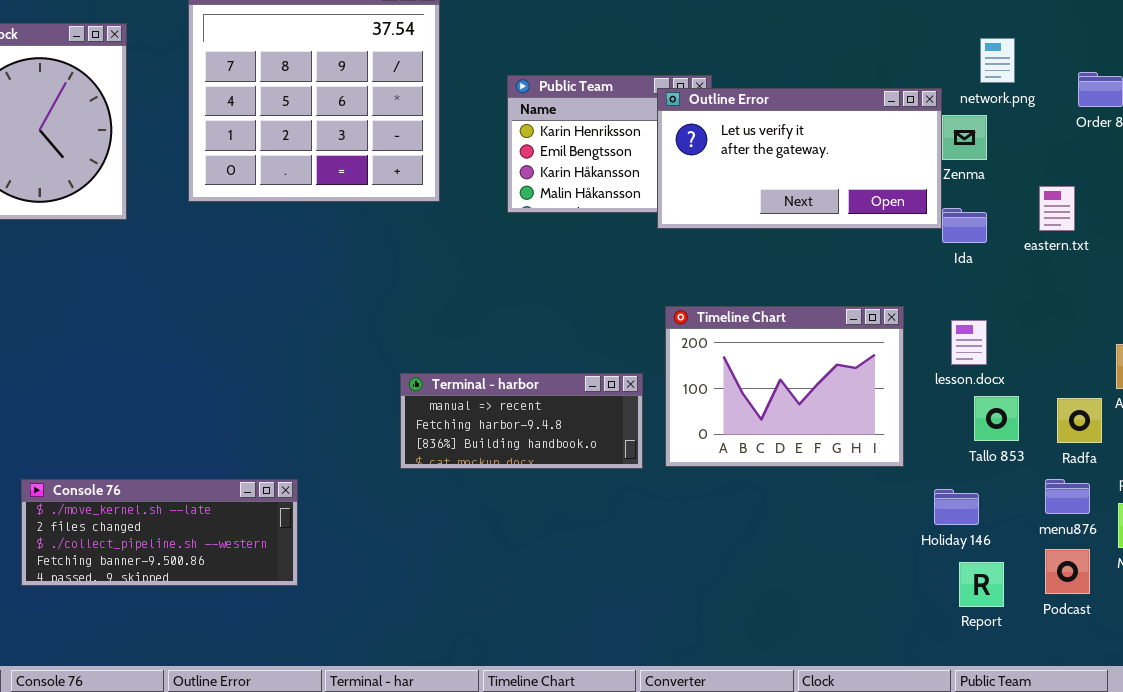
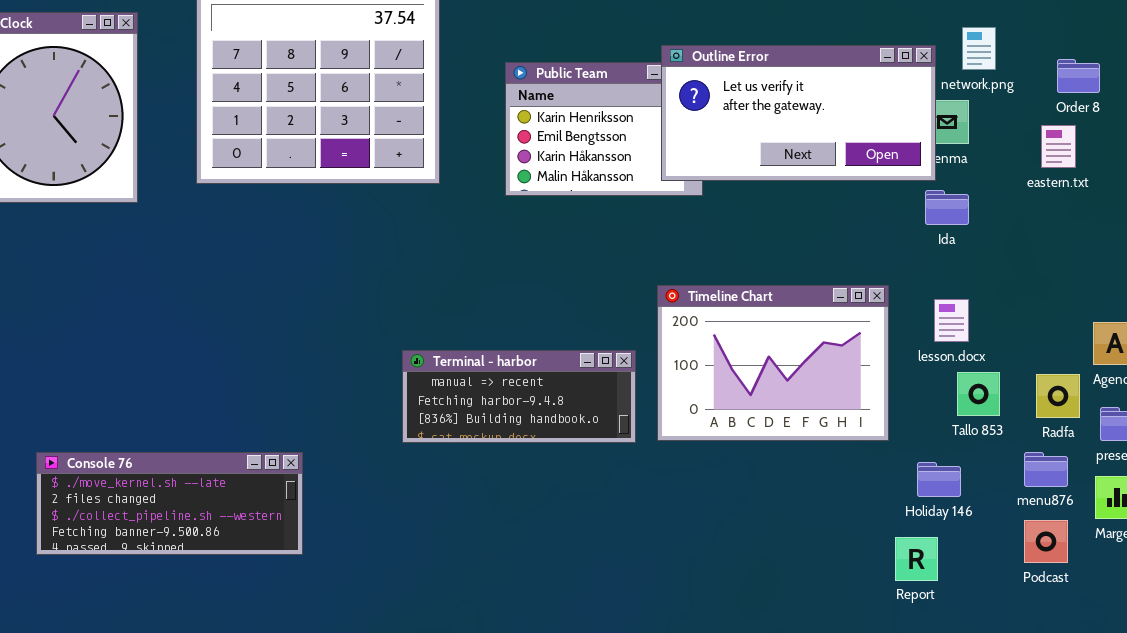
Outline Error: [657,88,942,229] -> [661,45,936,181], moved
eastern.txt: [1039,186,1075,231] -> [1041,125,1076,168], moved
Report: [959,562,1004,607] -> [895,537,938,581], moved

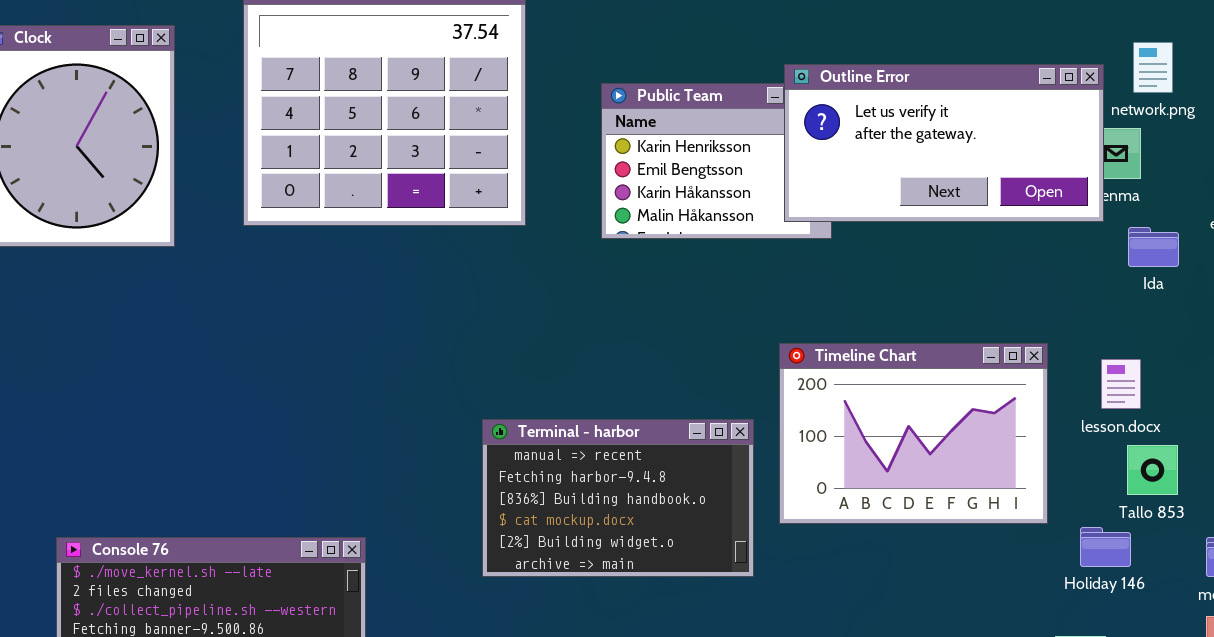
Ida: [925,190,969,225] -> [1128,227,1179,267], moved
Terminal - harbor: [402,350,636,443] -> [482,419,754,577], resized
Holiday 146: [917,462,961,497] -> [1080,527,1131,567], moved

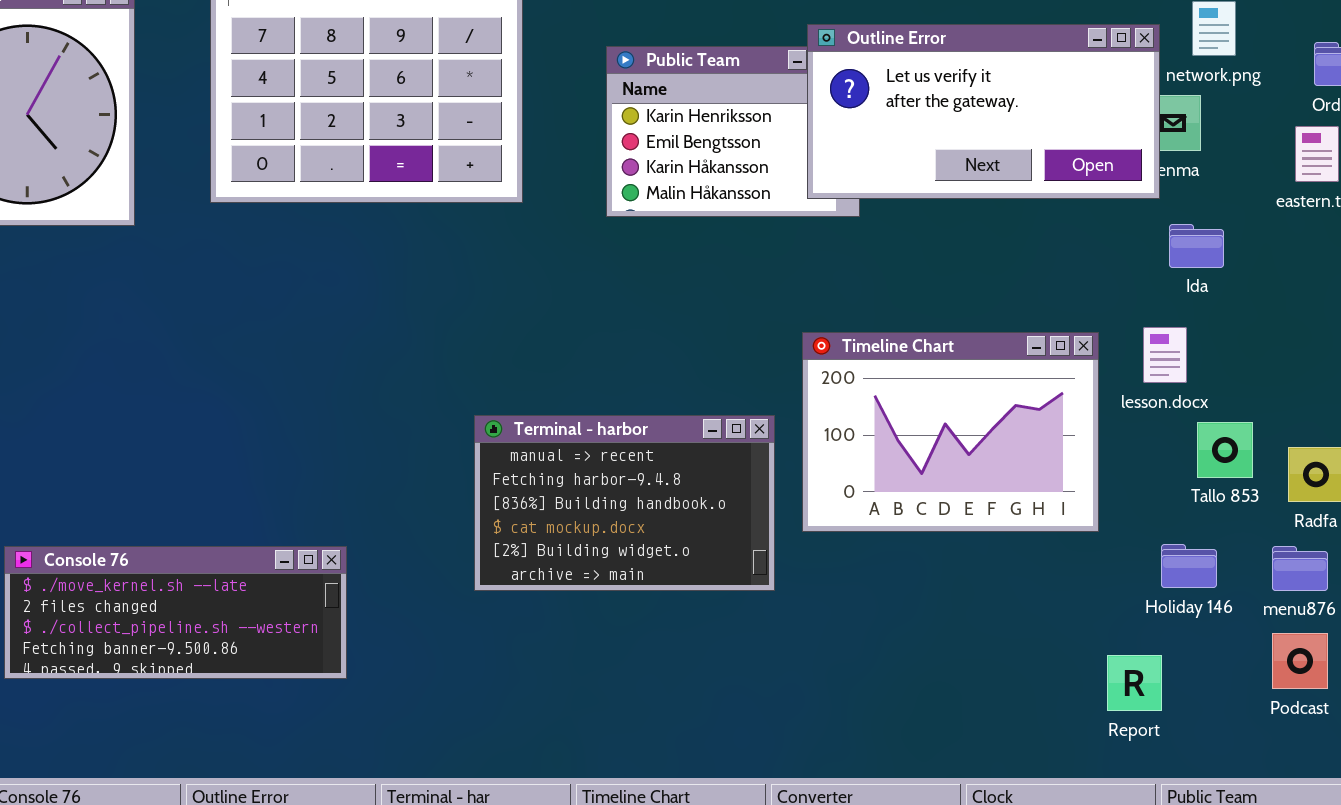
Ida: [1128,227,1179,267] -> [1169,224,1224,268], moved
lesson.docx: [1101,359,1141,409] -> [1143,327,1187,383], moved
Tallo 853: [1127,445,1178,495] -> [1197,422,1253,478], moved
Holiday 146: [1080,527,1131,567] -> [1161,544,1217,588], moved

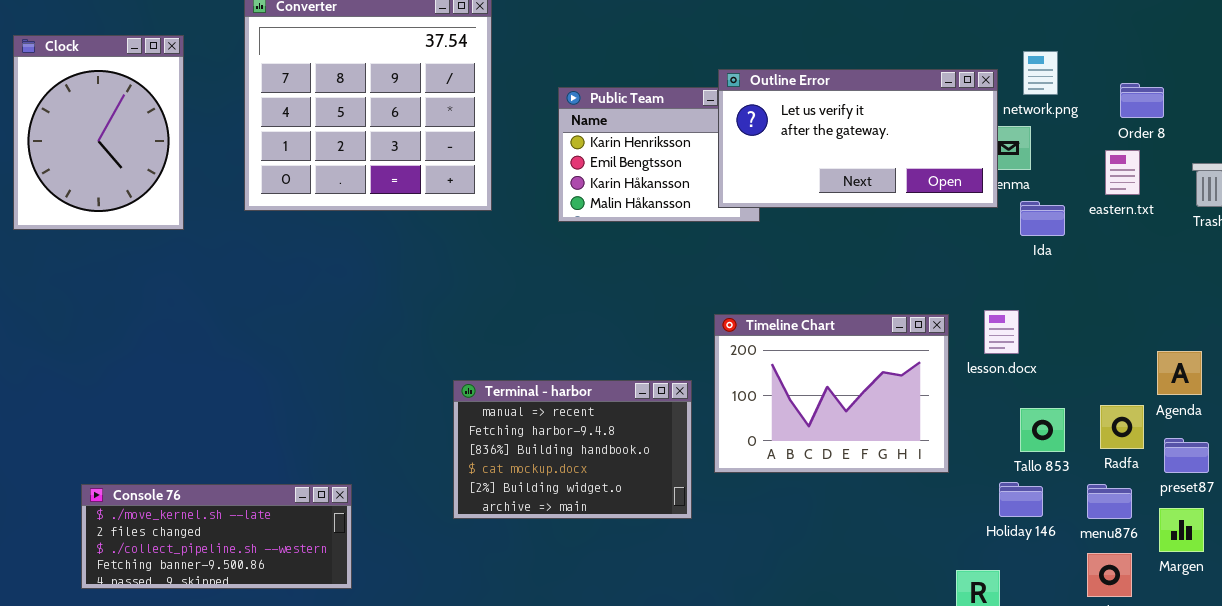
Ida: [1169,224,1224,268] -> [1020,201,1065,236], moved
Tallo 853: [1197,422,1253,478] -> [1020,408,1065,452], moved

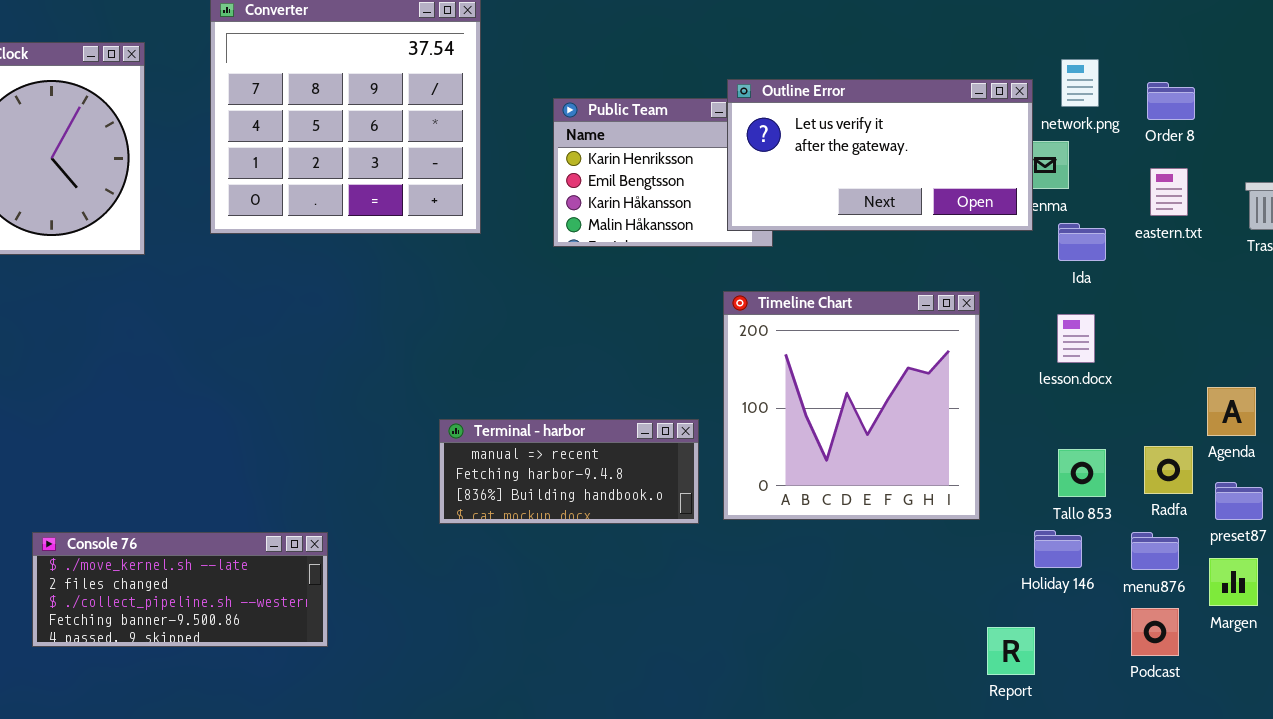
Order 8: [1120,83,1164,118] -> [1147,82,1195,120], moved
lesson.docx: [984,310,1019,354] -> [1057,314,1095,363], moved
Timeline Chart: [714,314,949,473] -> [723,291,980,520], resized
Terminal - harbor: [453,380,692,519] -> [439,419,699,524], resized

